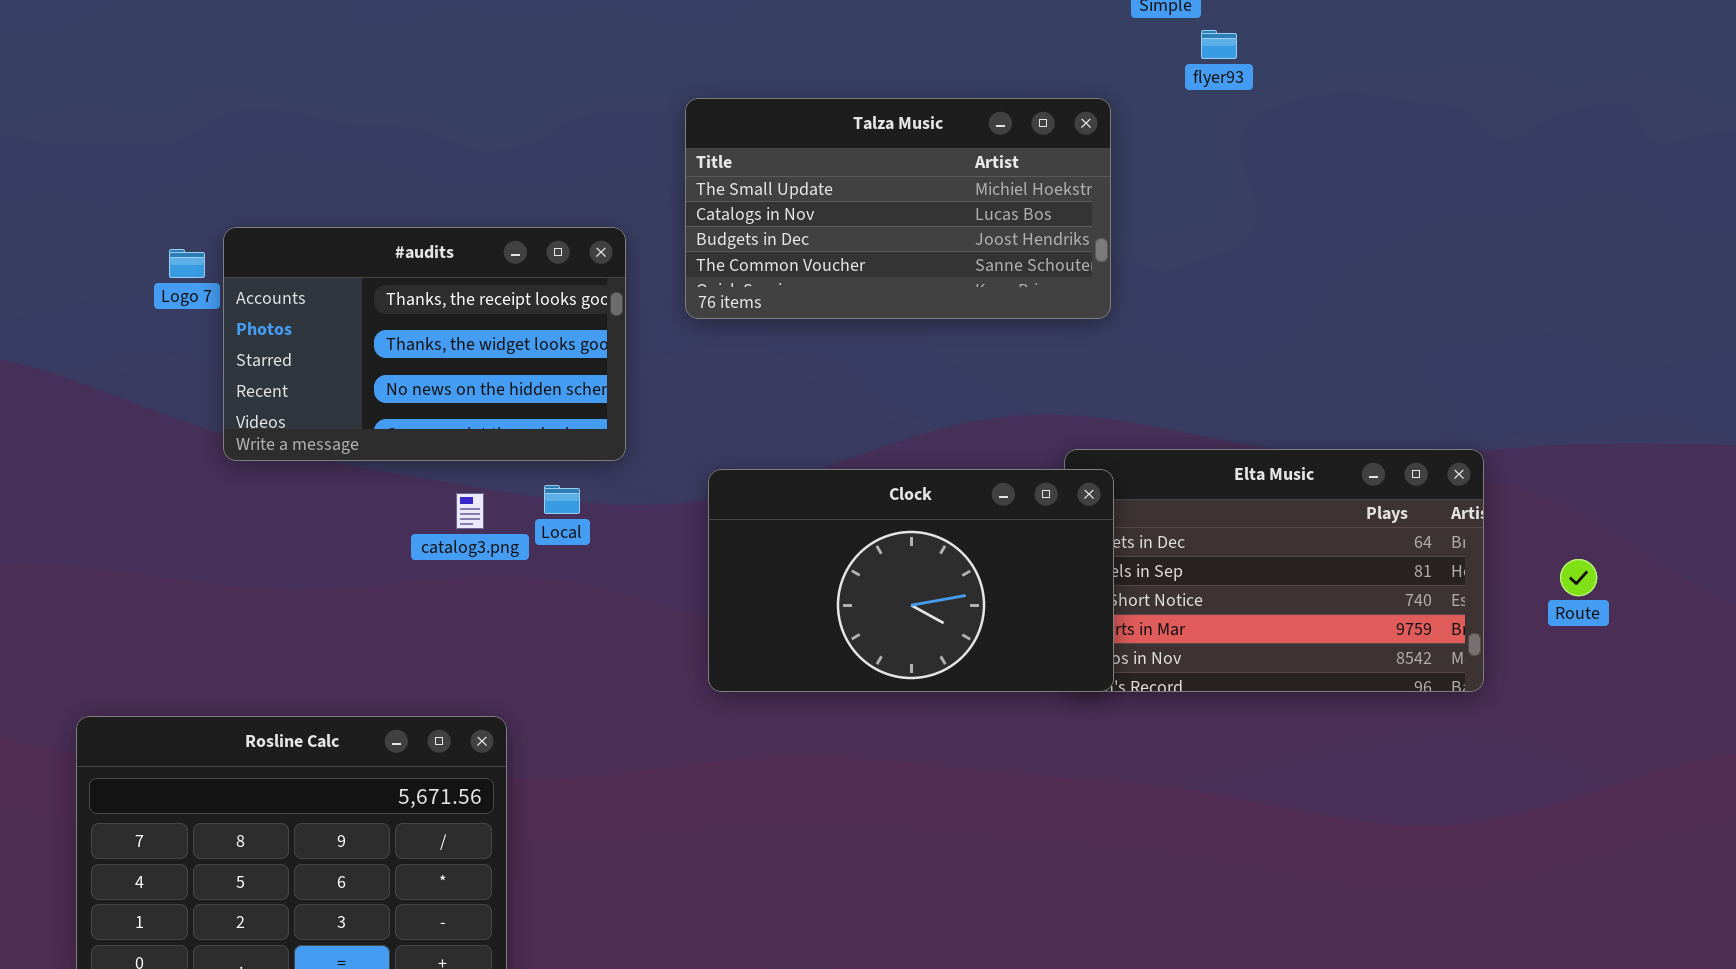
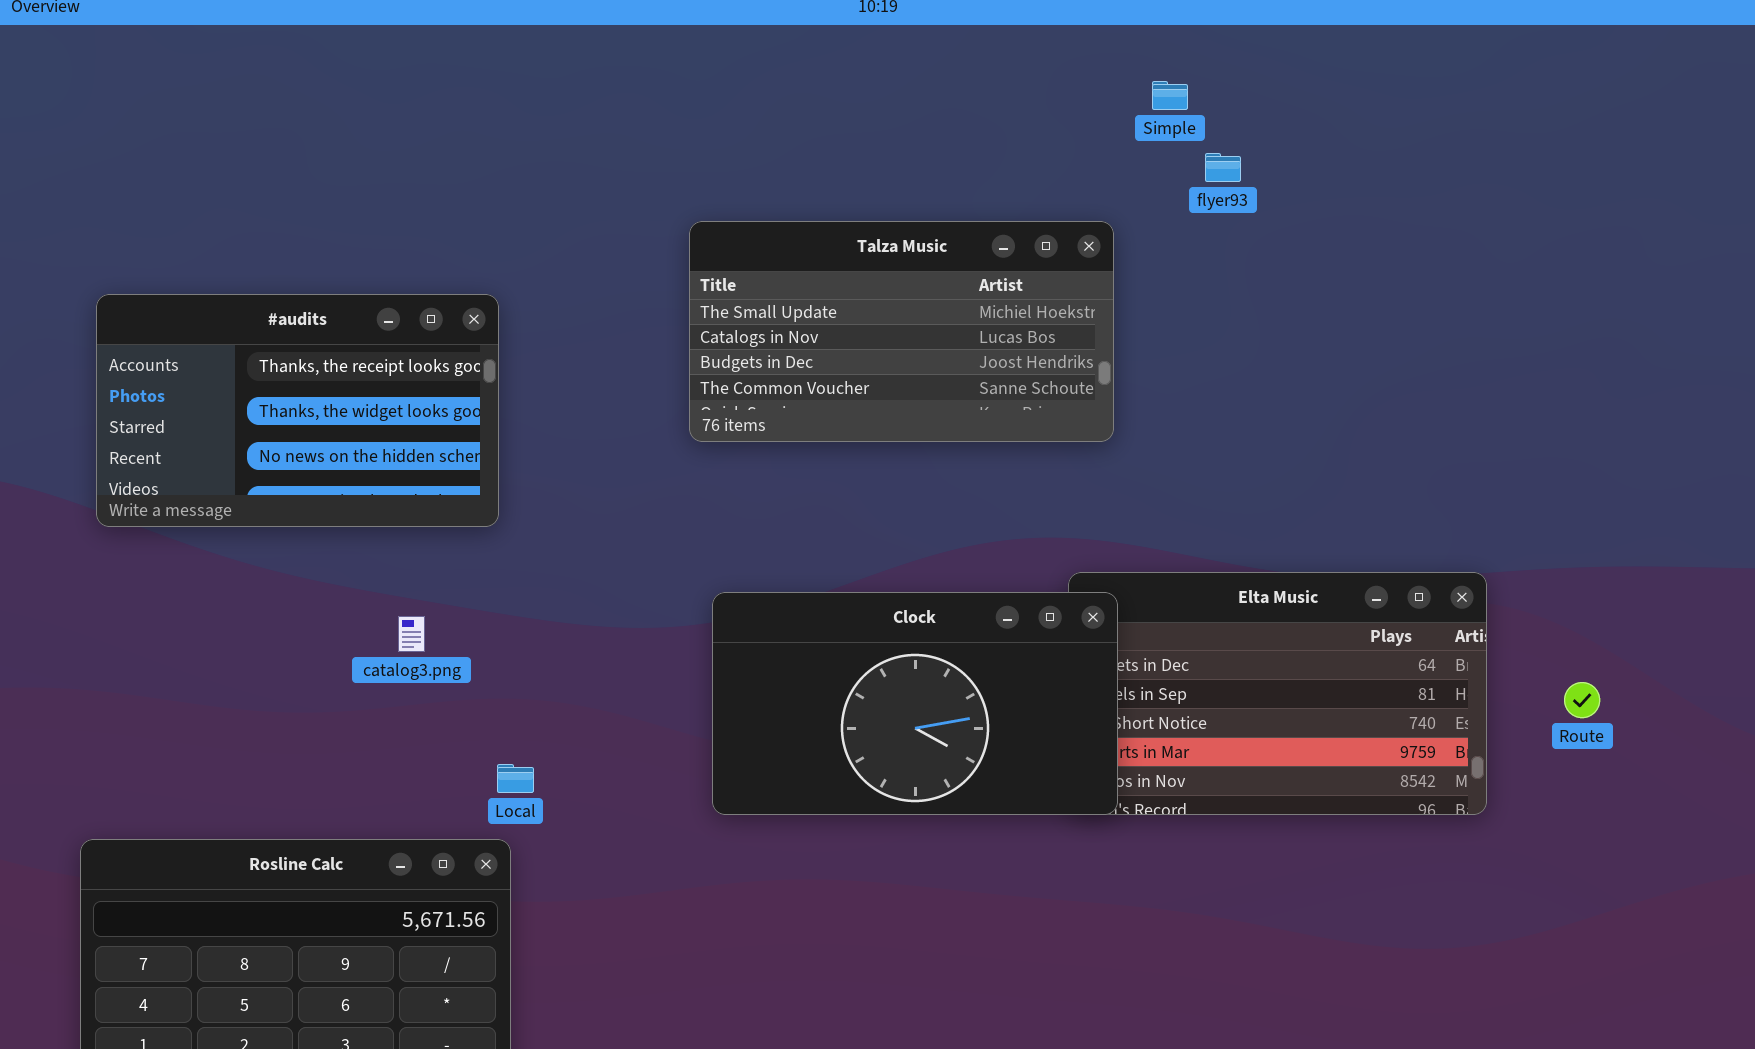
#audits: [223,227,626,461] -> [96,294,499,527], moved
Local: [544,485,580,514] -> [497,764,534,793], moved
catalog3.png: [456,493,484,529] -> [398,616,425,652], moved

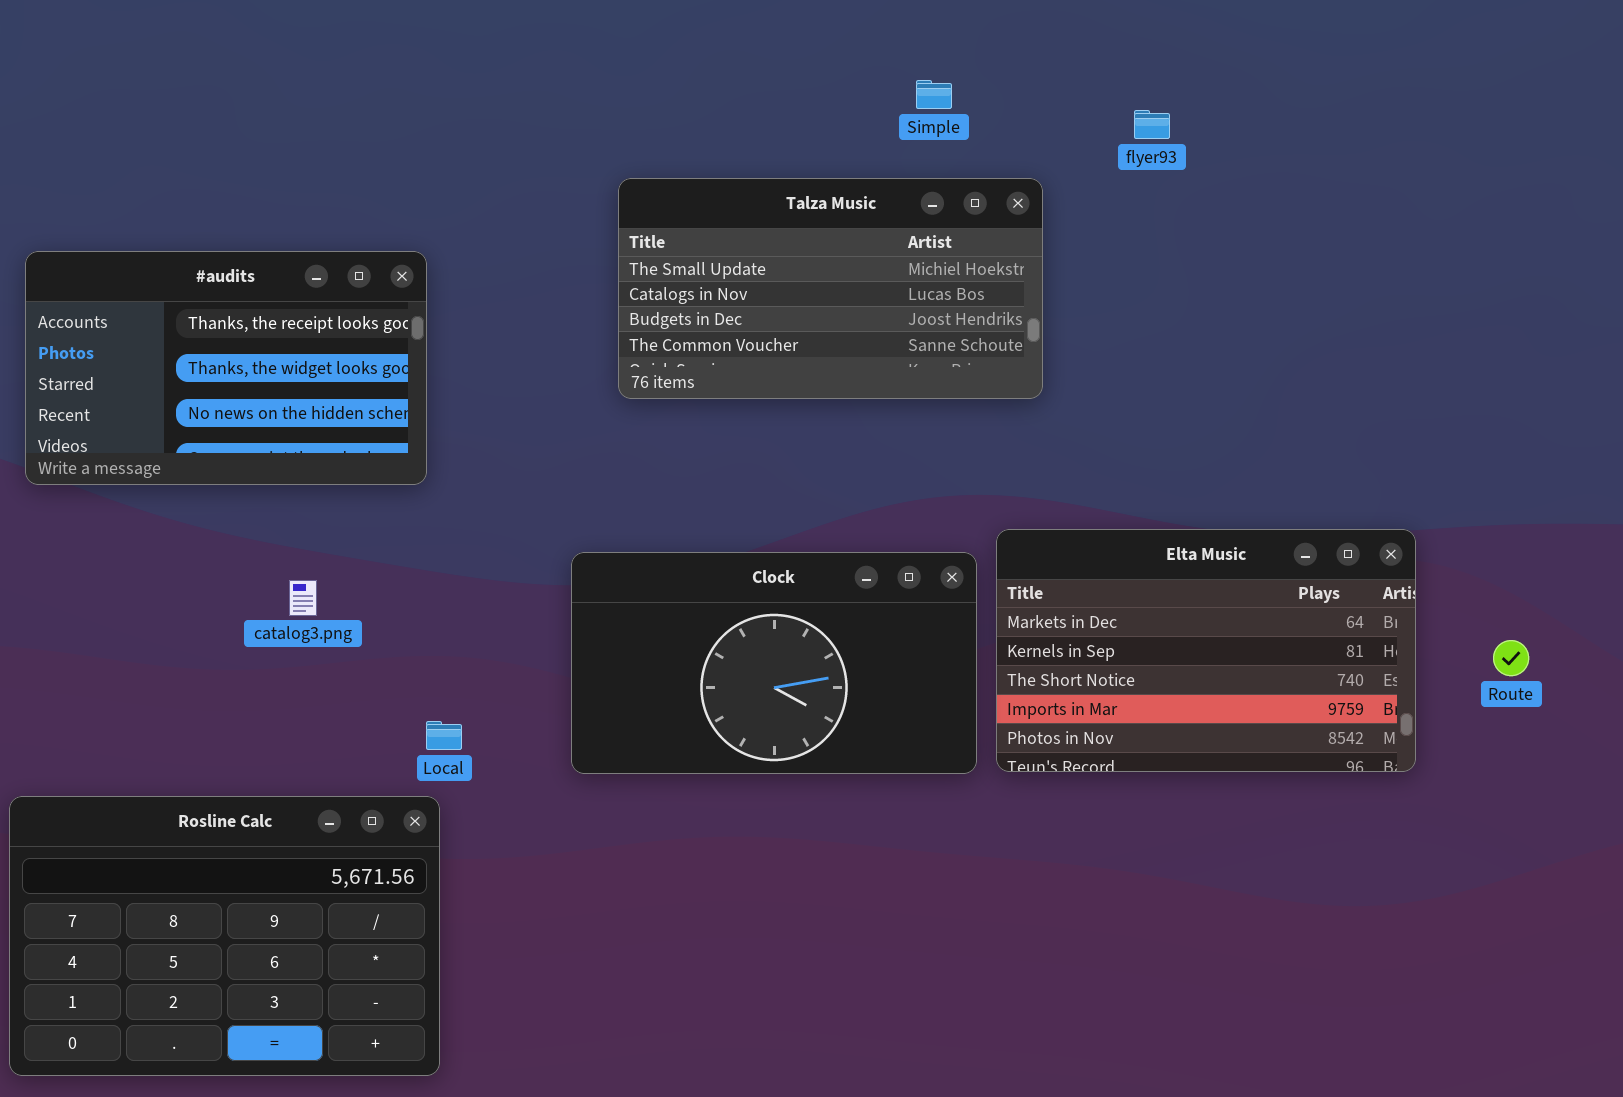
Simple: [1152,81,1188,110] -> [916,80,952,109], moved
Clock: [712,592,1118,815] -> [571,552,977,774], moved
catalog3.png: [398,616,425,652] -> [289,580,317,616], moved

